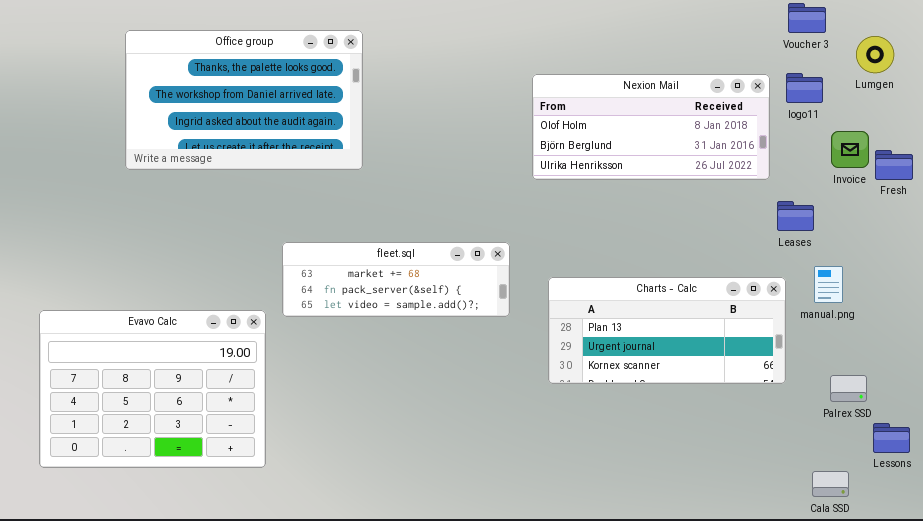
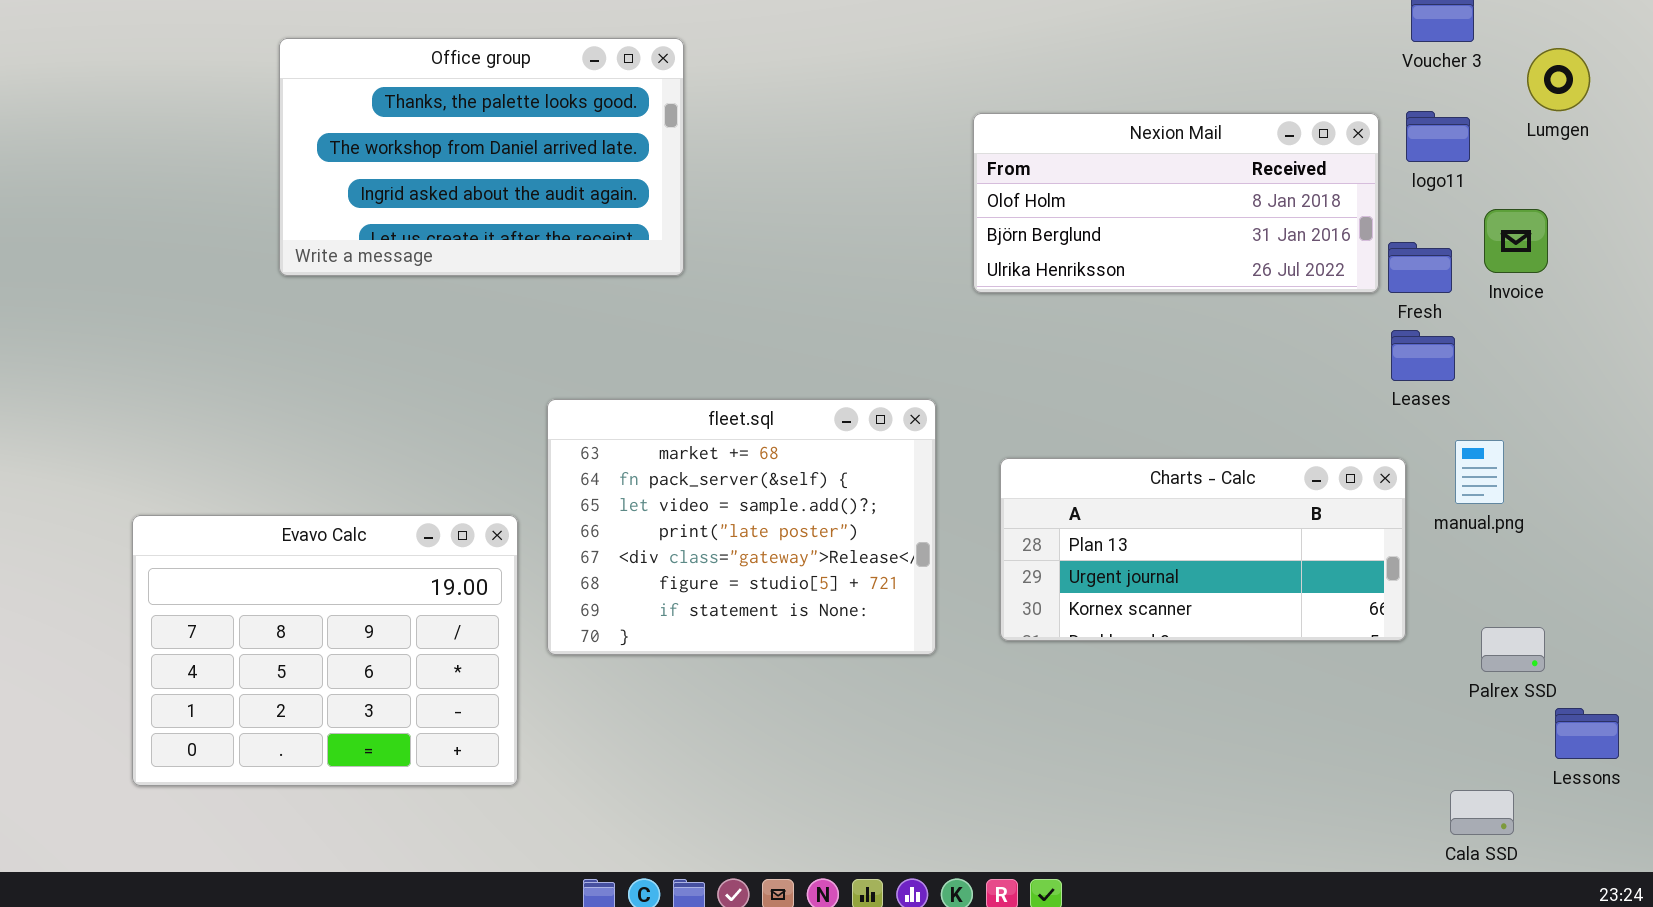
Fresh: [875,150,913,180] -> [1388,242,1452,293], moved
fleet.sql: [282,242,510,317] -> [547,399,936,655], resized

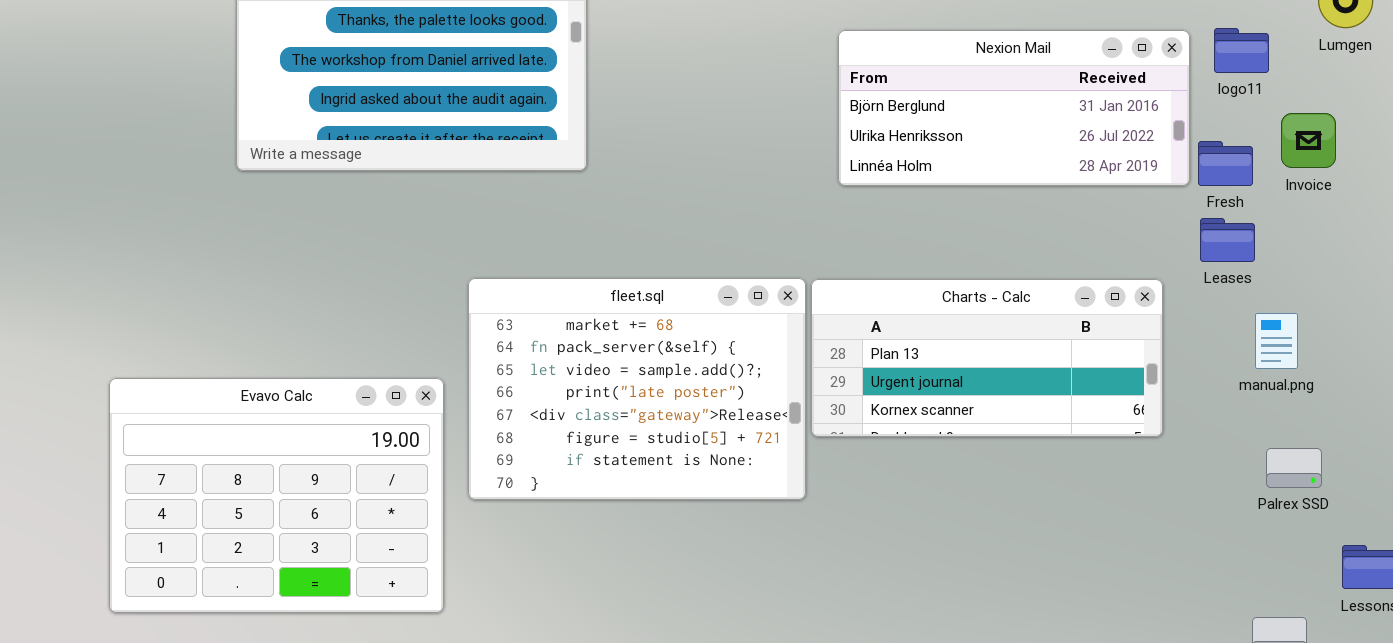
Nexion Mail: [973,113,1379,293] -> [838,30,1190,186], scrolled down 1 row
Charts - Calc: [1000,458,1406,641] -> [811,279,1163,437], moved
Palrex SSD: [1481,627,1545,672] -> [1266,448,1322,488], moved

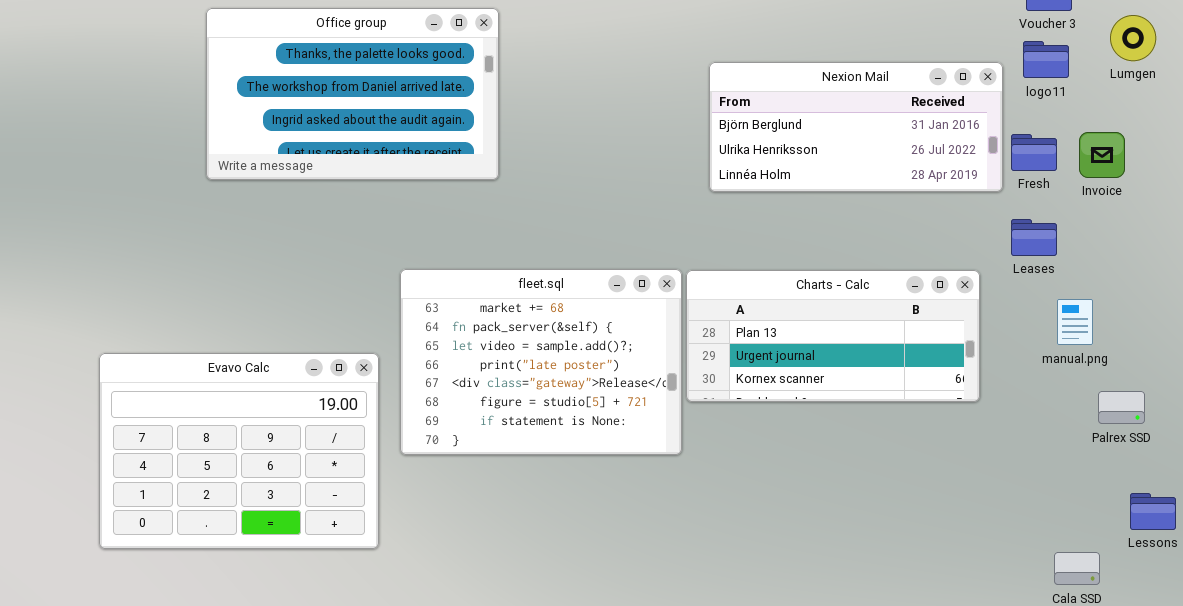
logo11: [1214,28,1269,73] -> [1023,41,1069,78], moved
Fresh: [1198,141,1253,186] -> [1011,134,1057,171], moved
Palrex SSD: [1266,448,1322,488] -> [1098,391,1145,424], moved

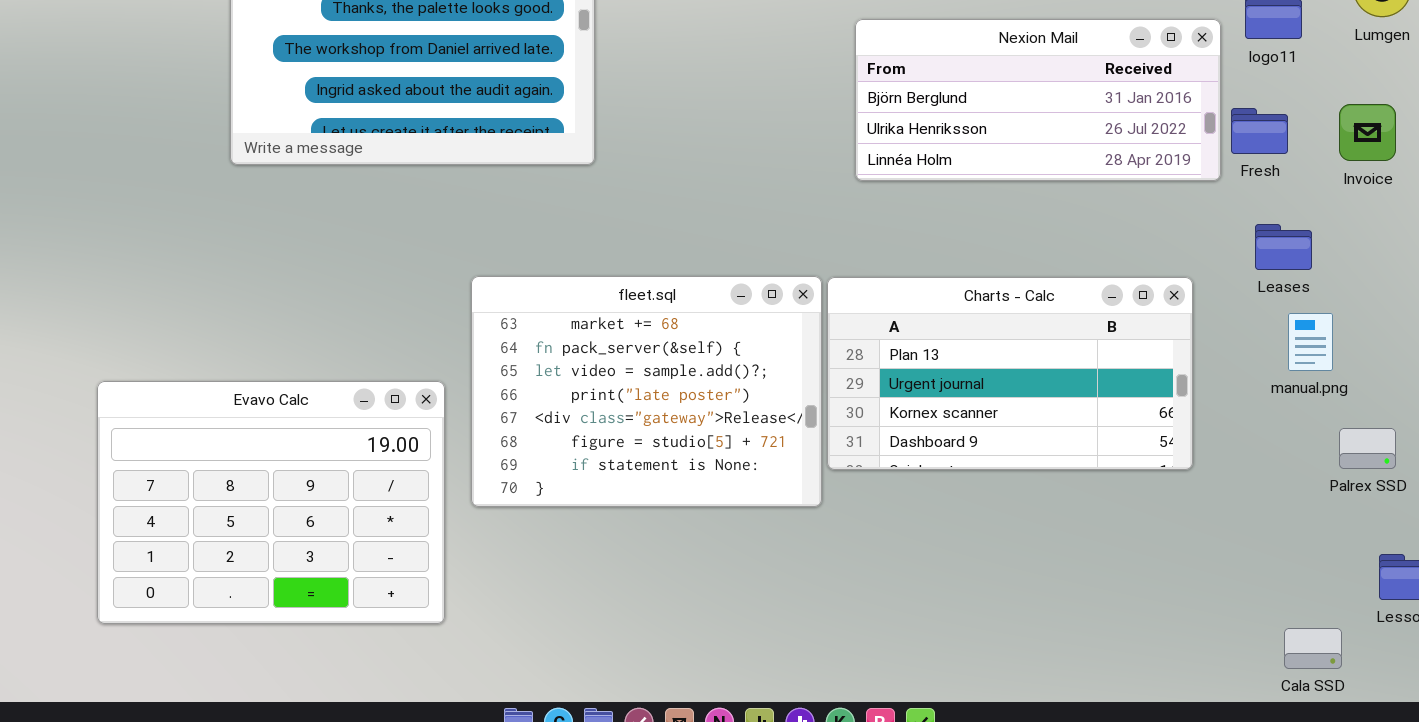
Invoice: [1079,132,1125,178] -> [1339,104,1396,161], moved
Leases: [1011,219,1057,256] -> [1255,224,1312,270], moved
Charts - Calc: [686,270,980,402] -> [827,277,1193,470], resized

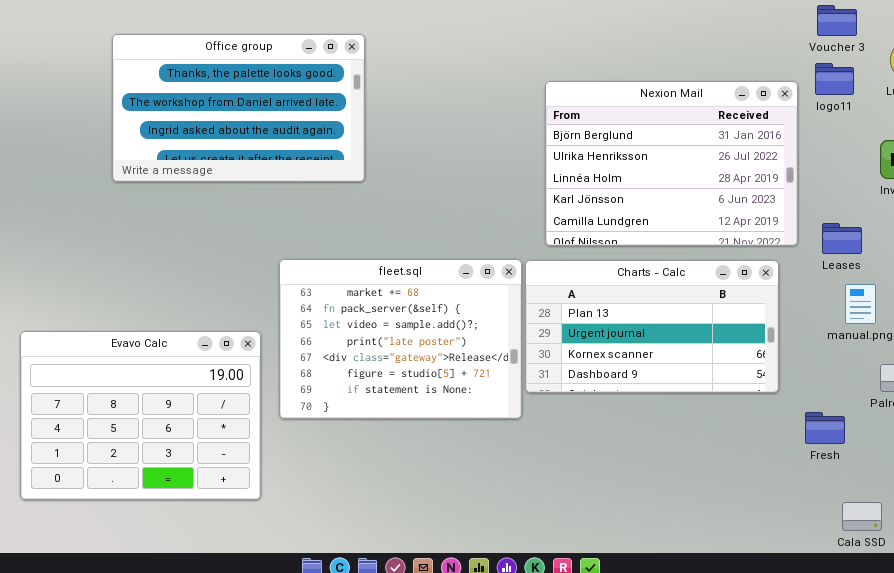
Nexion Mail: [855,19,1221,181] -> [545,81,798,246], resized
Fresh: [1231,108,1288,154] -> [805,412,845,444], moved

